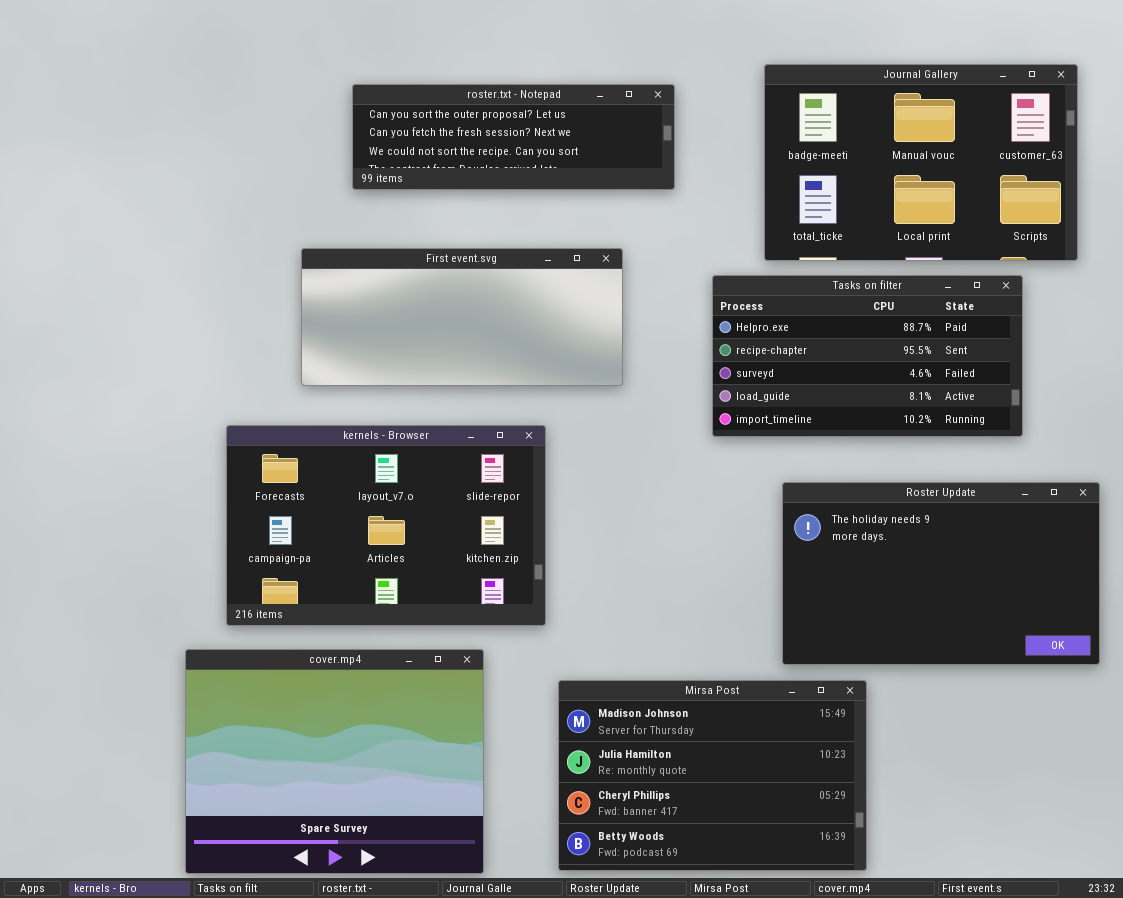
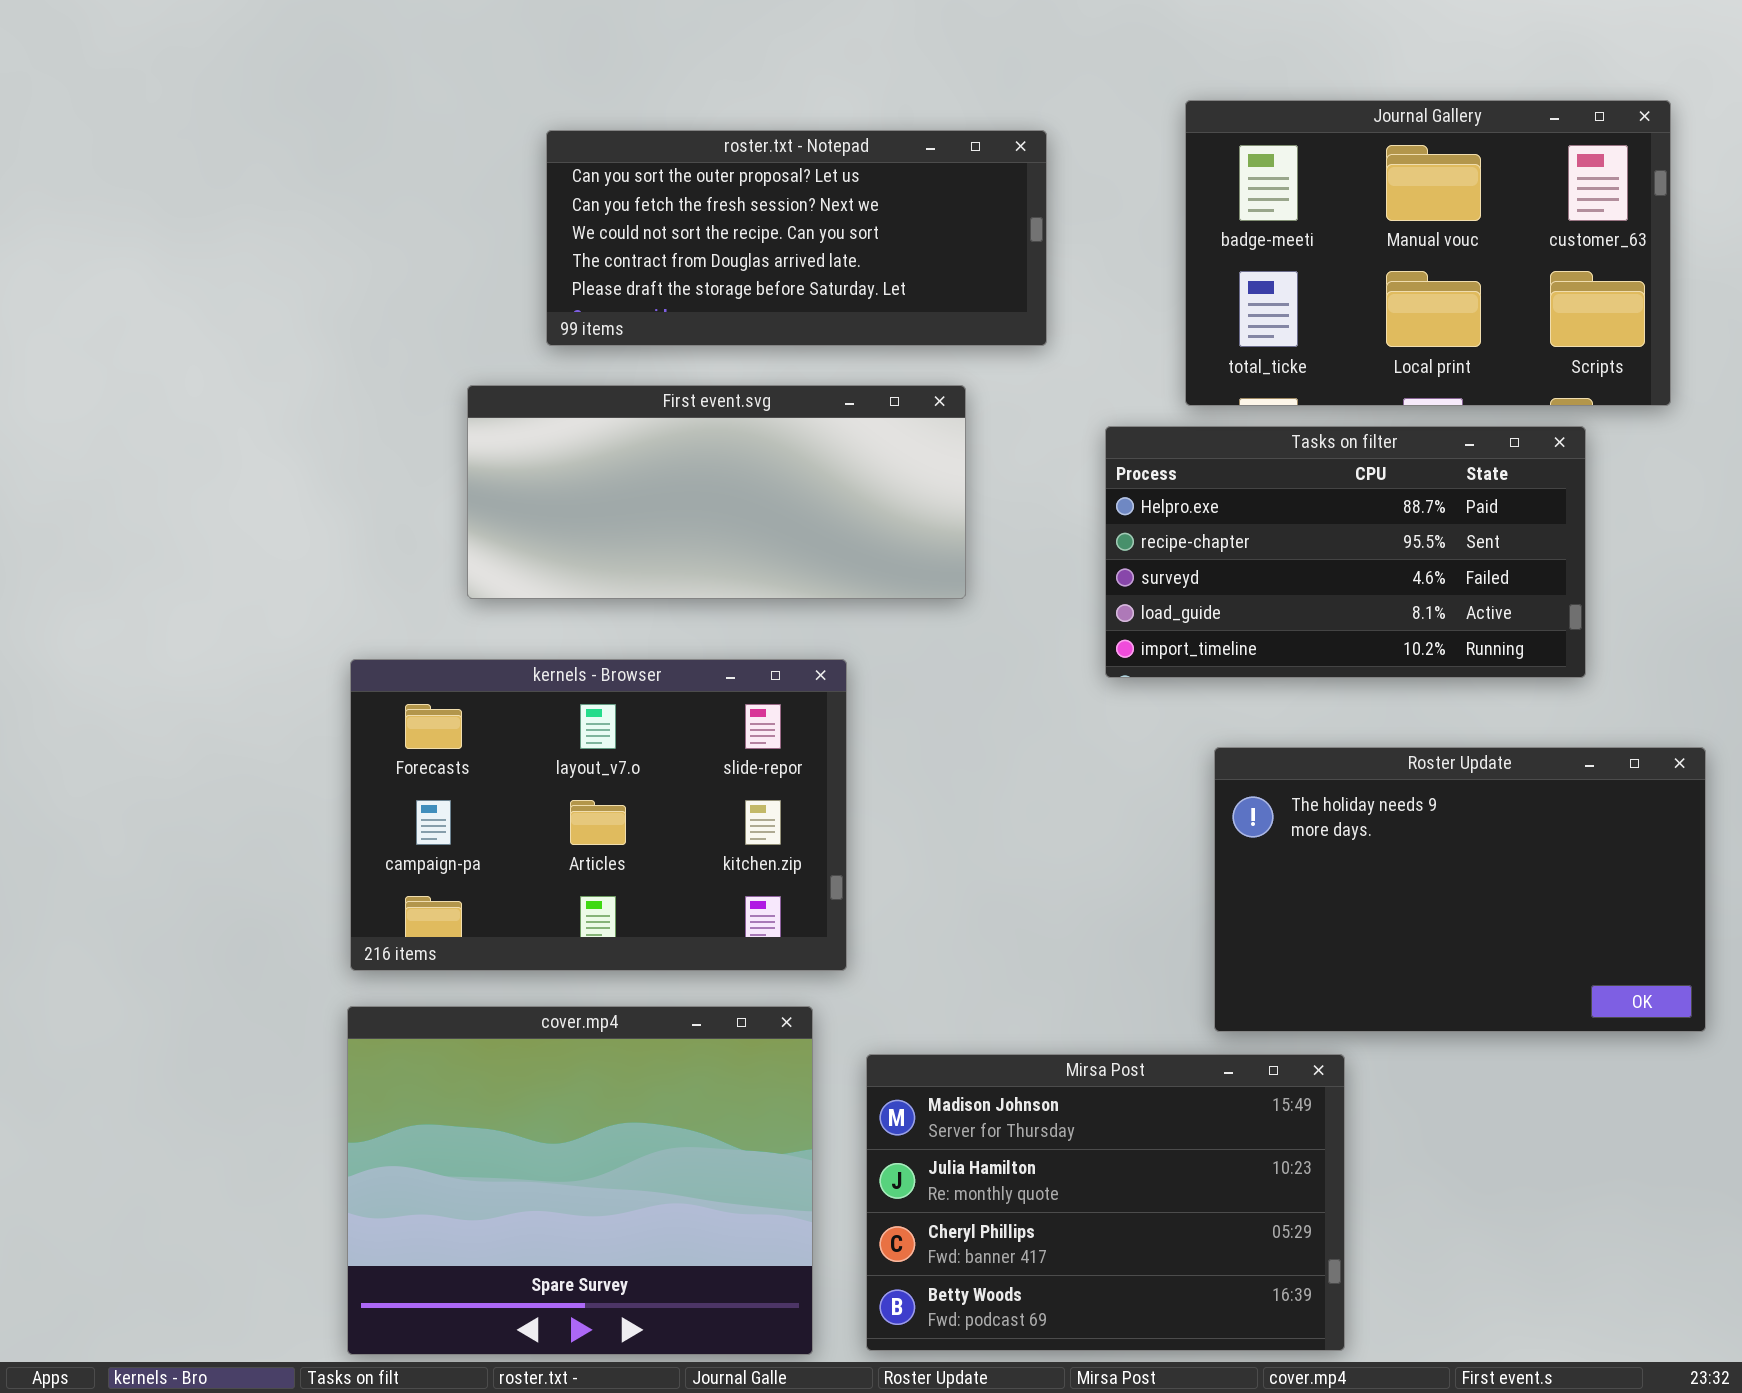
roster.txt - Notepad: [352,84,675,190] -> [546,130,1047,346], resized
cover.mp4: [185,649,484,874] -> [347,1006,813,1355], moved

